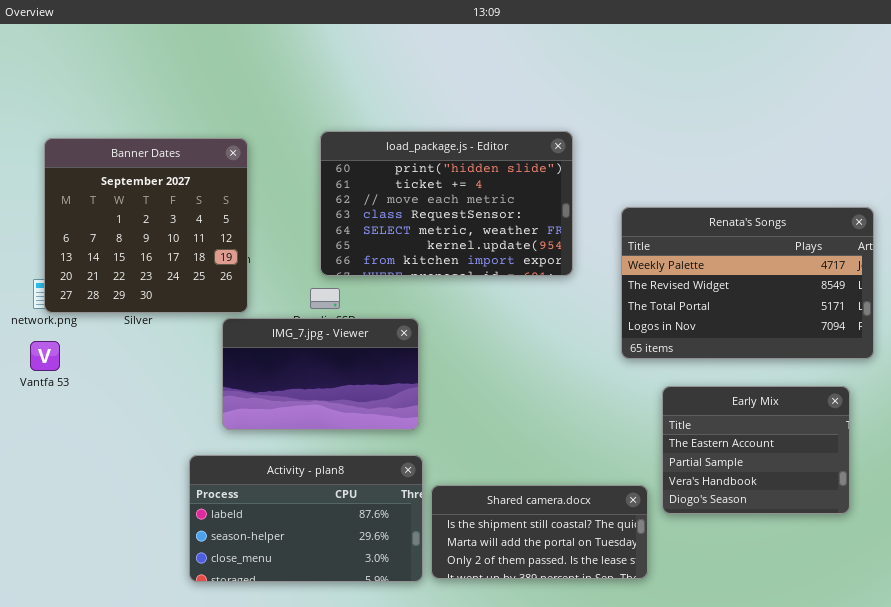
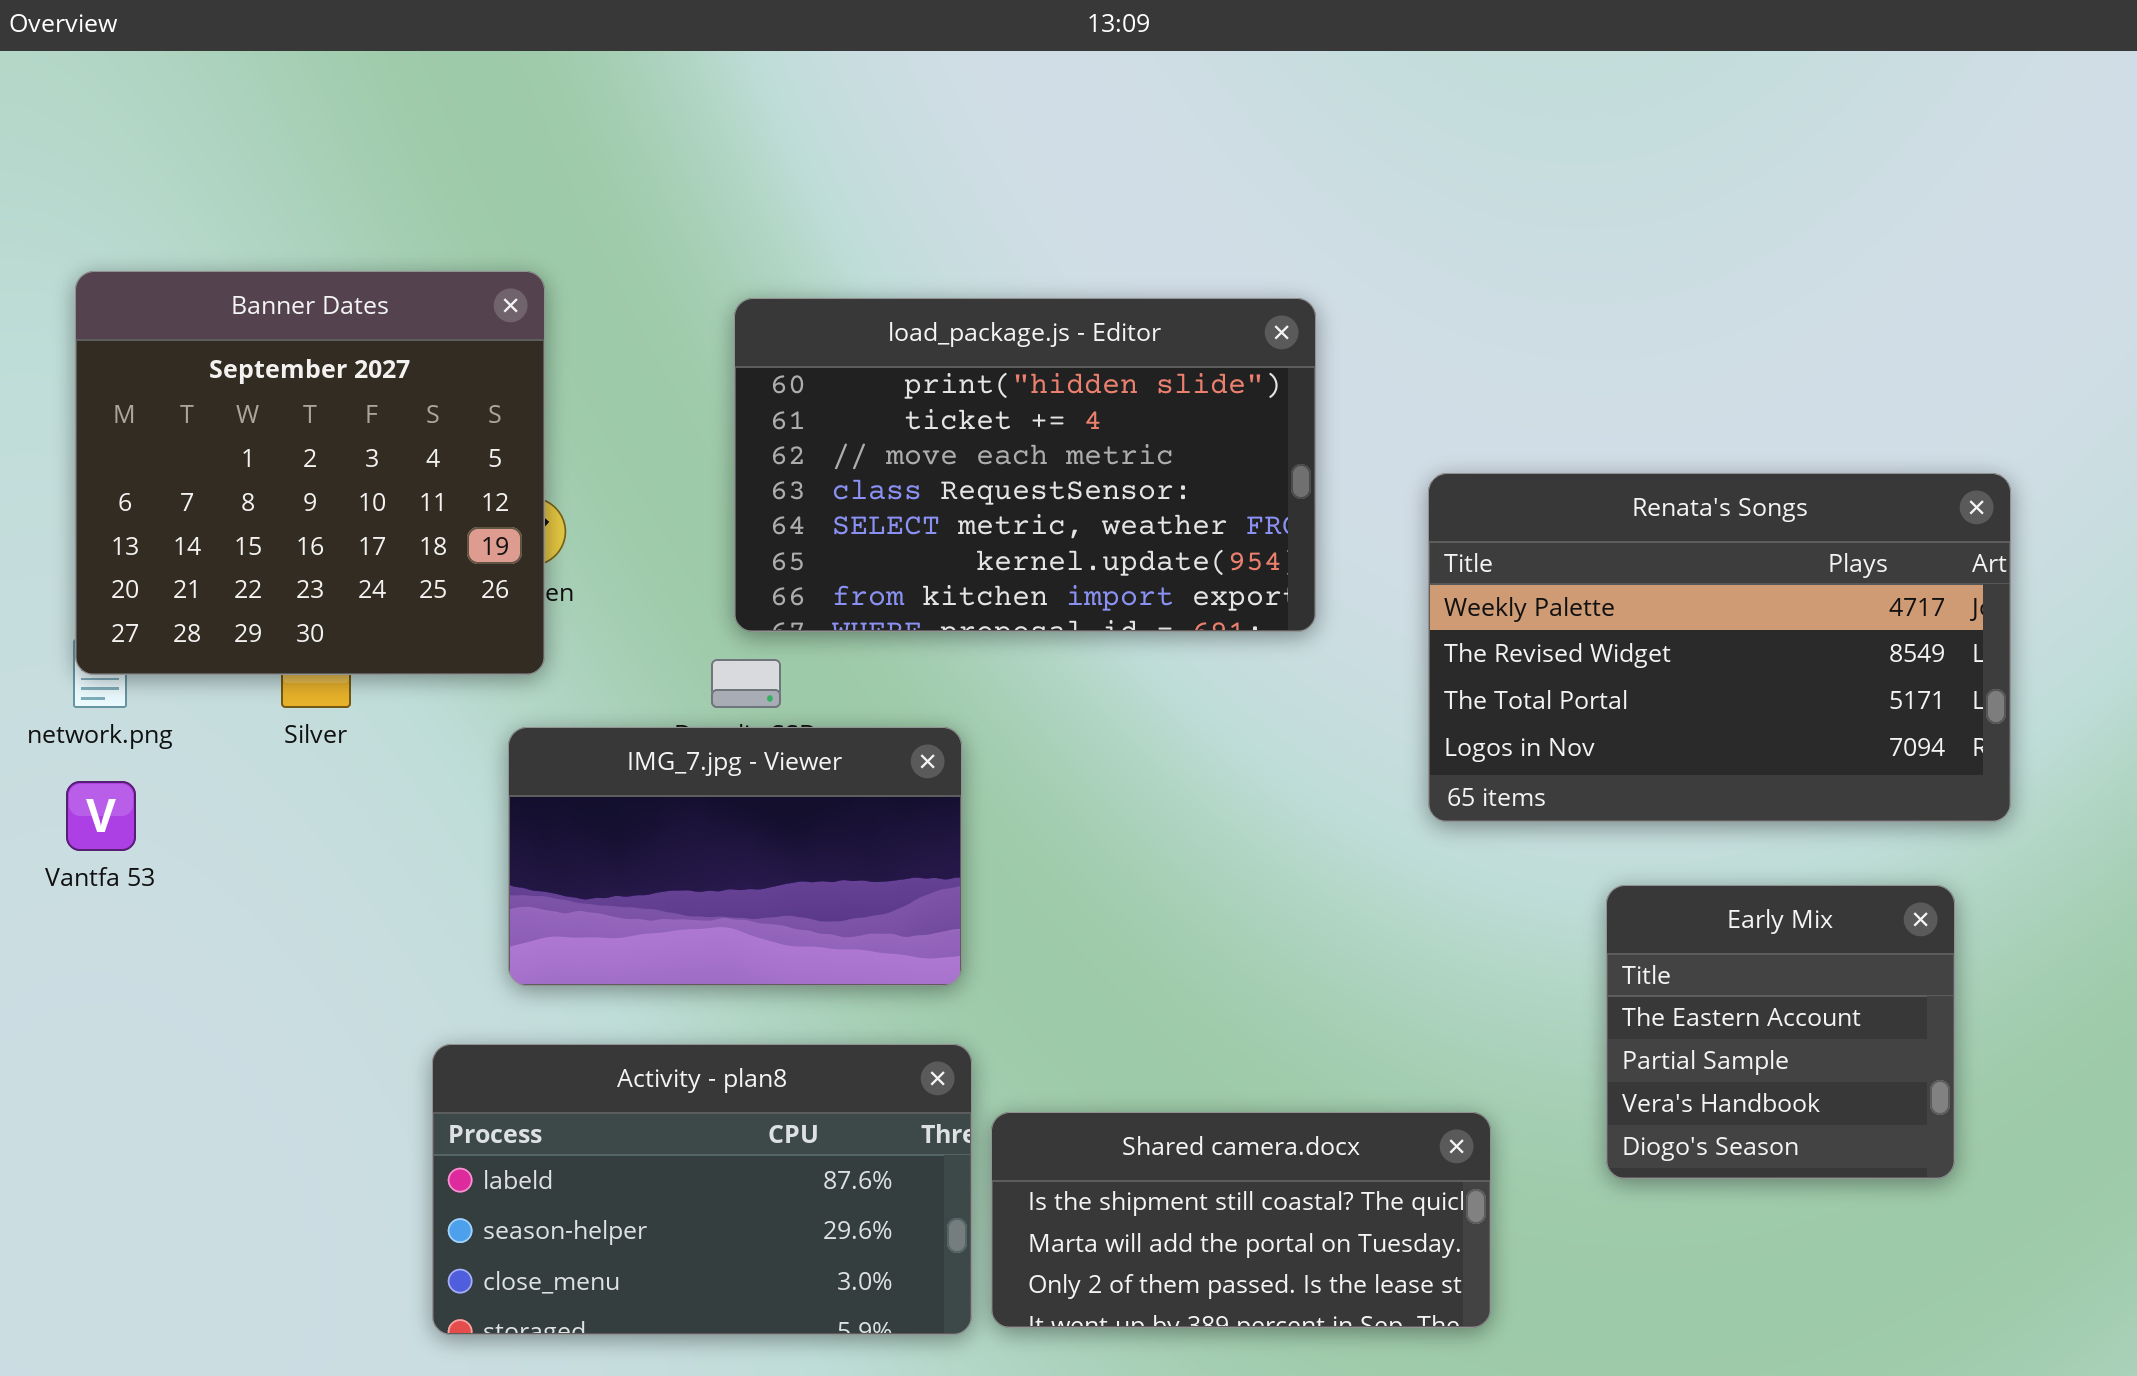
Banner Dates: [44,138,248,313] -> [75,271,545,675], moved
Early Mix: [662,386,850,514] -> [1606,885,1955,1179], resized

